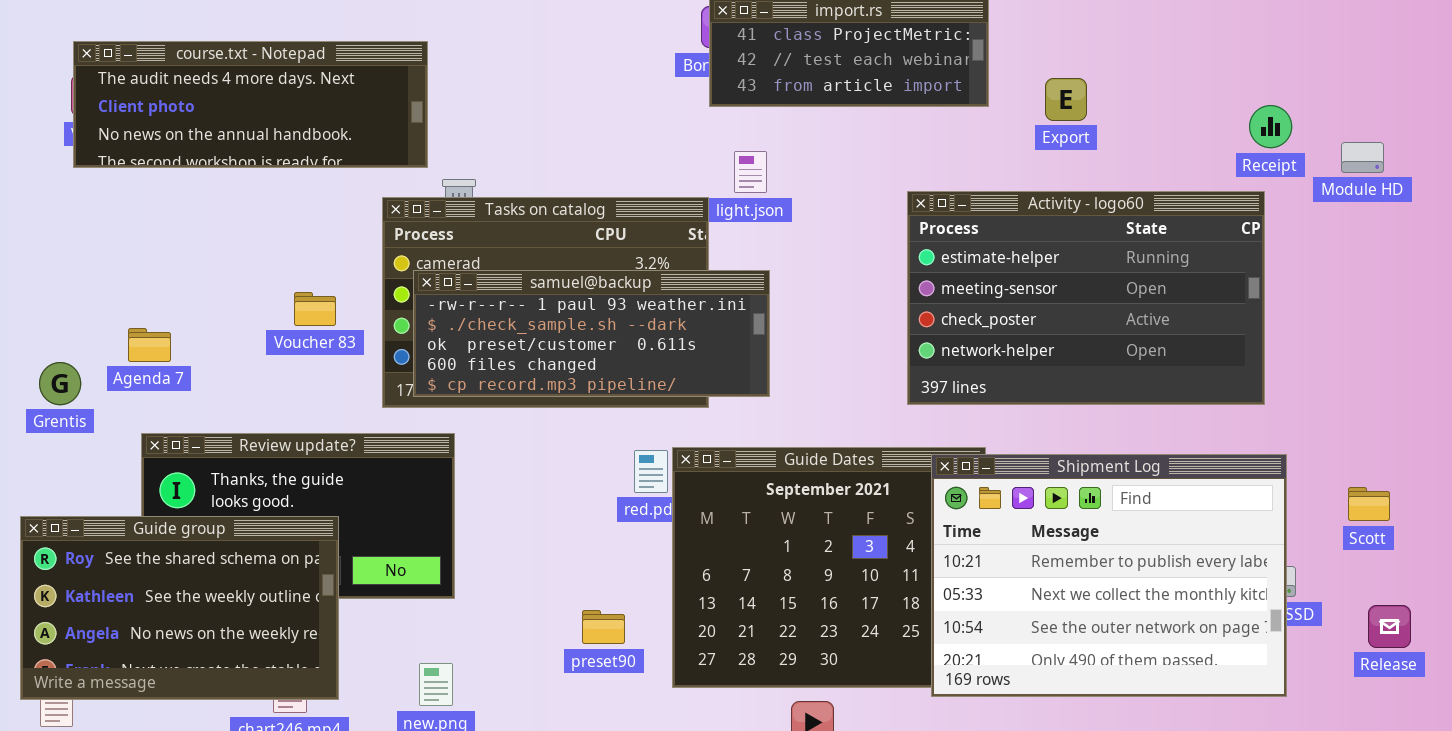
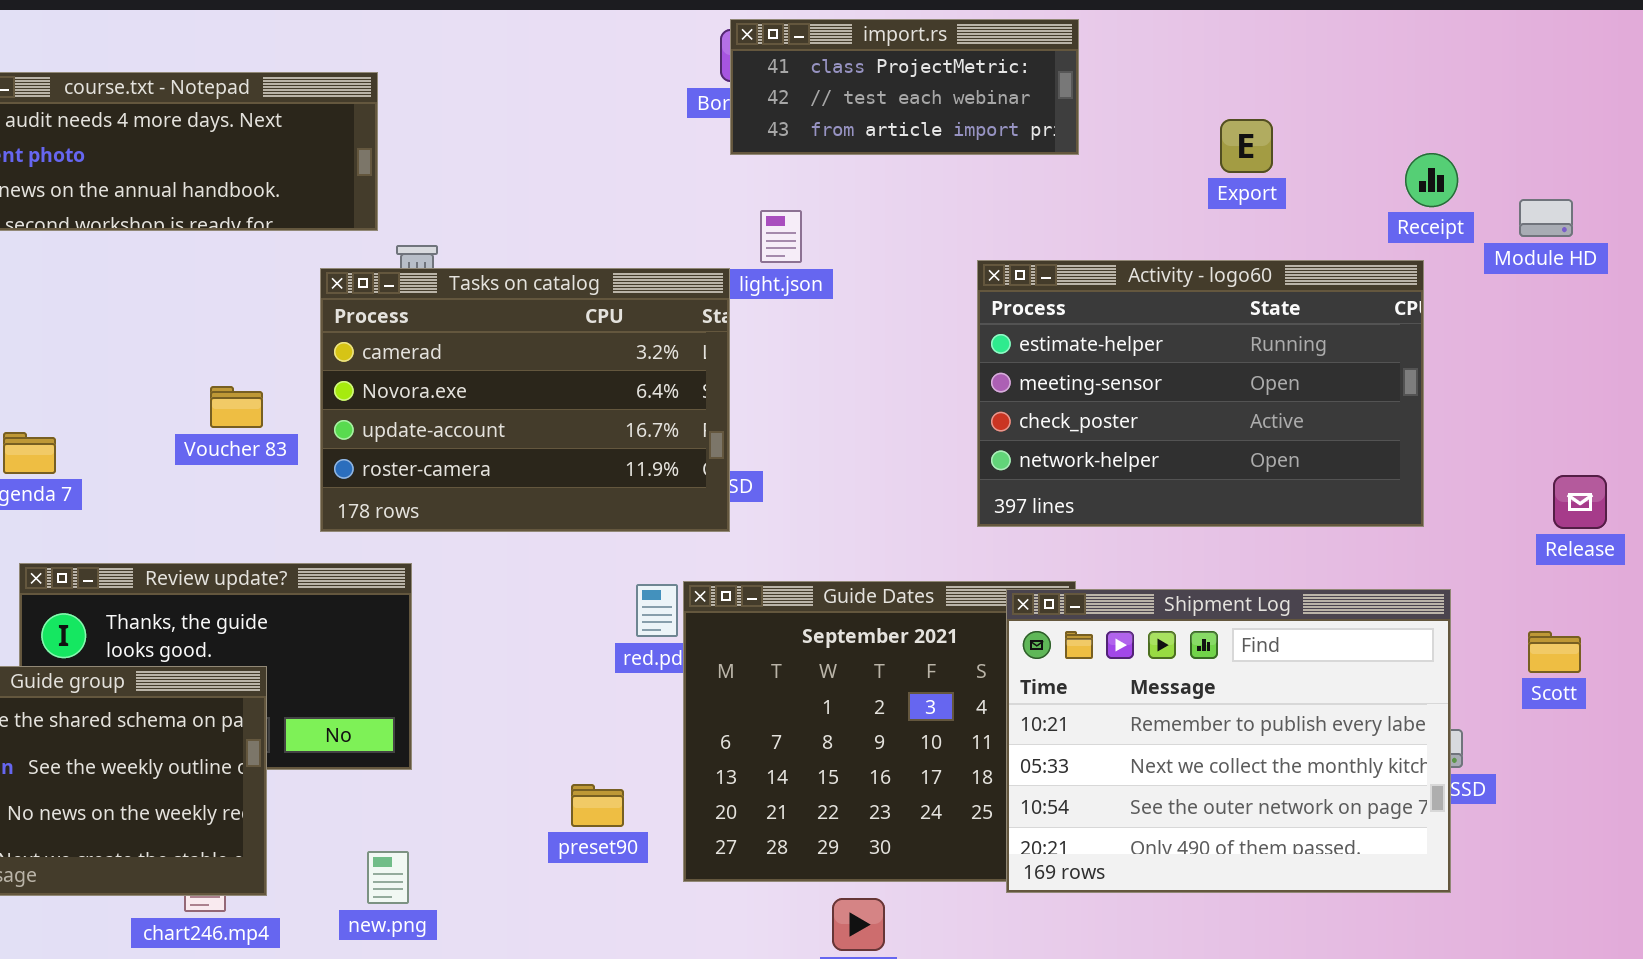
Export: [1045,78,1087,121] -> [1220,119,1273,173], moved
samuel@backup: [413,270,770,397] -> none, closed
Release: [1368,605,1411,648] -> [1553,475,1607,529], moved

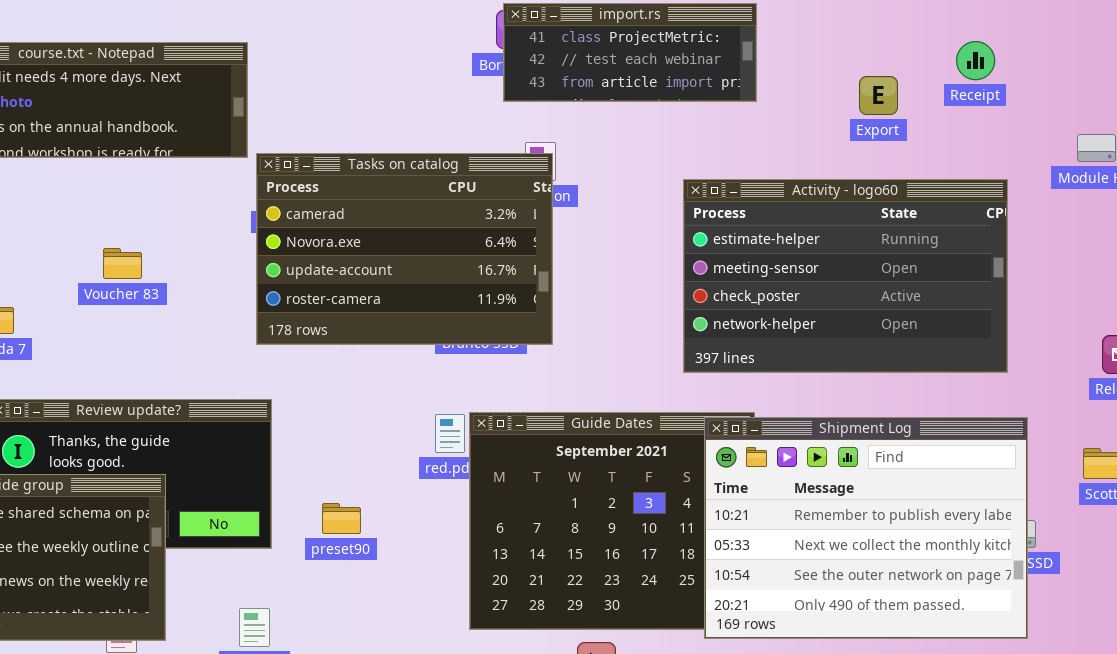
Receipt: [1405,153,1458,207] -> [956,41,995,80], moved
Tasks on catalog: [320,268,730,532] -> [256,153,553,345], moved
Voucher 83: [210,386,263,428] -> [103,248,142,279], moved
preset90: [571,784,624,827] -> [322,503,361,534], moved

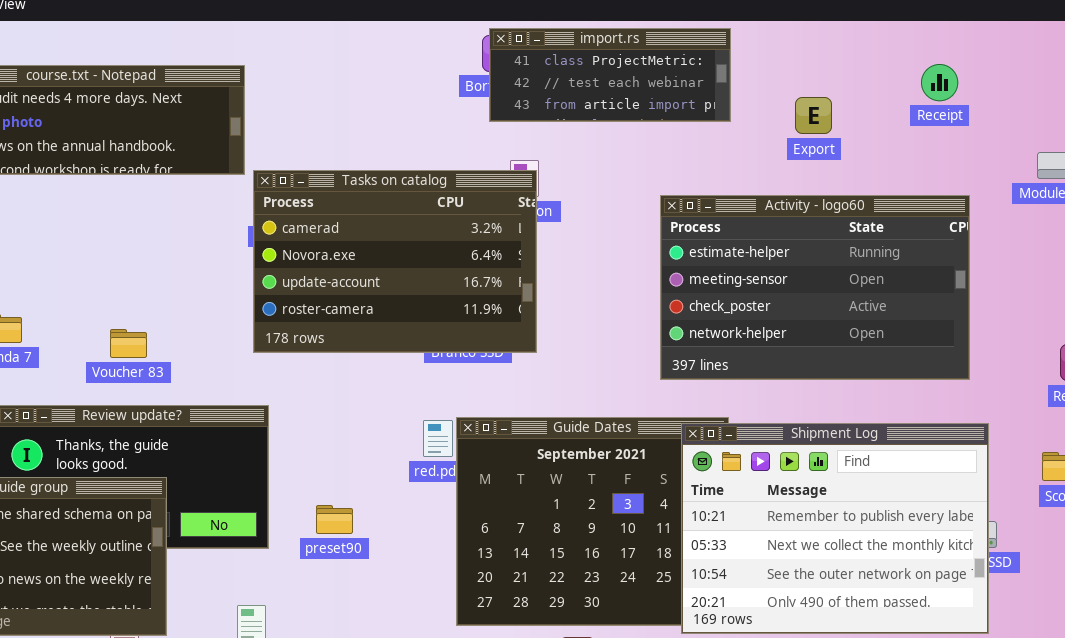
Export: [859,76,898,115] -> [795,97,832,134], moved
Voucher 83: [103,248,142,279] -> [110,329,147,358], moved

